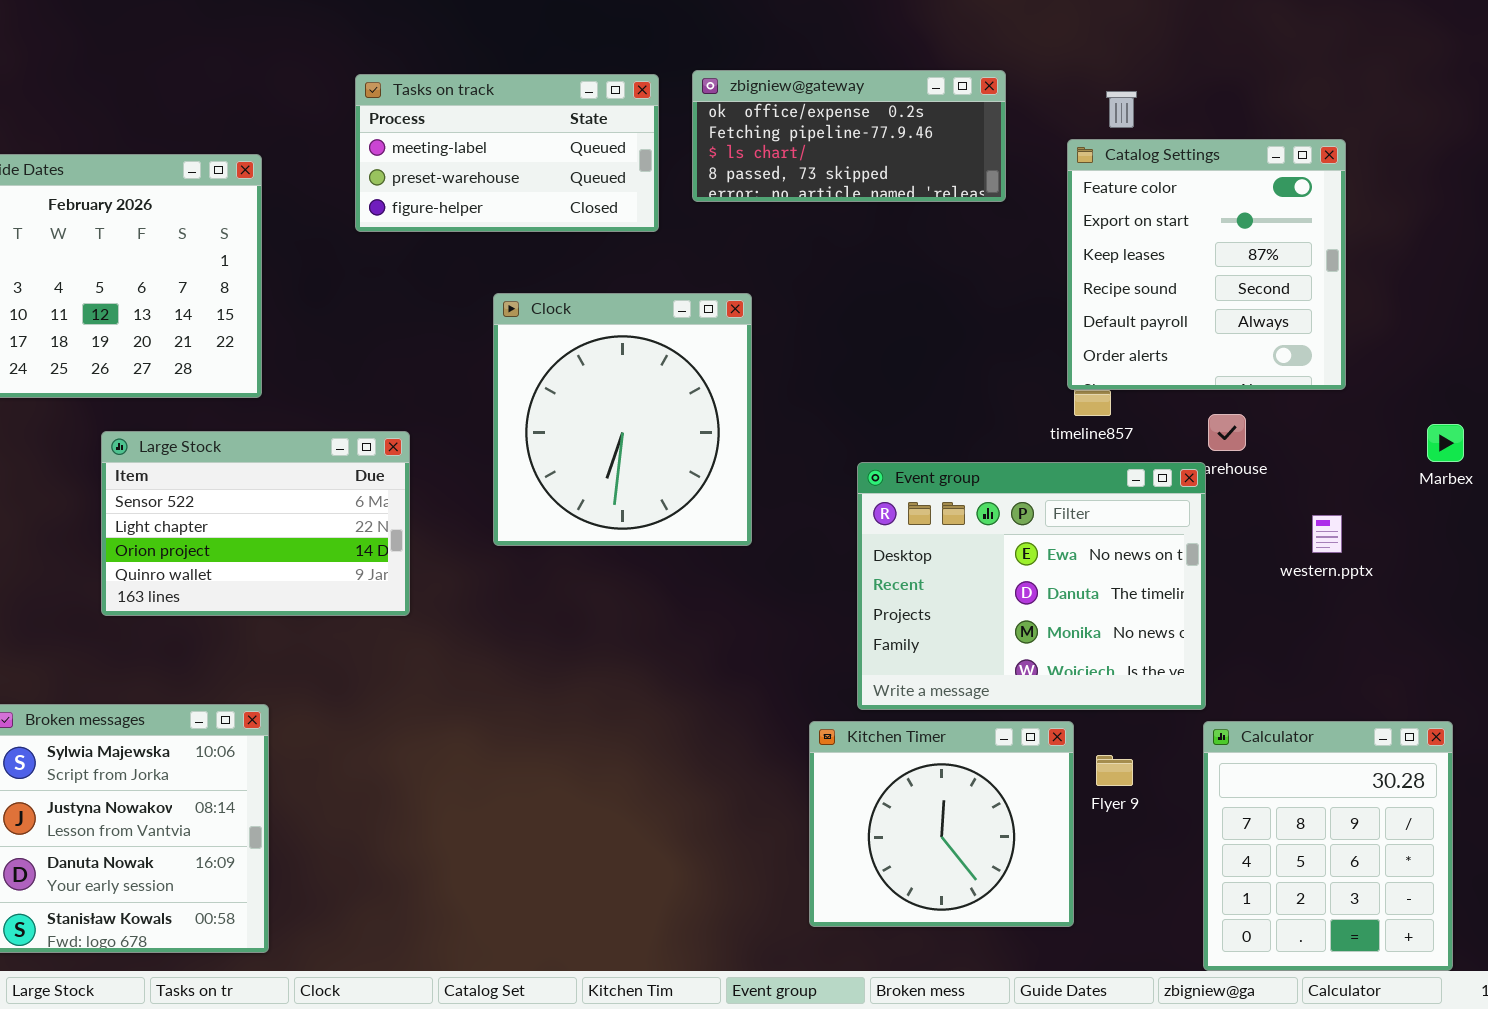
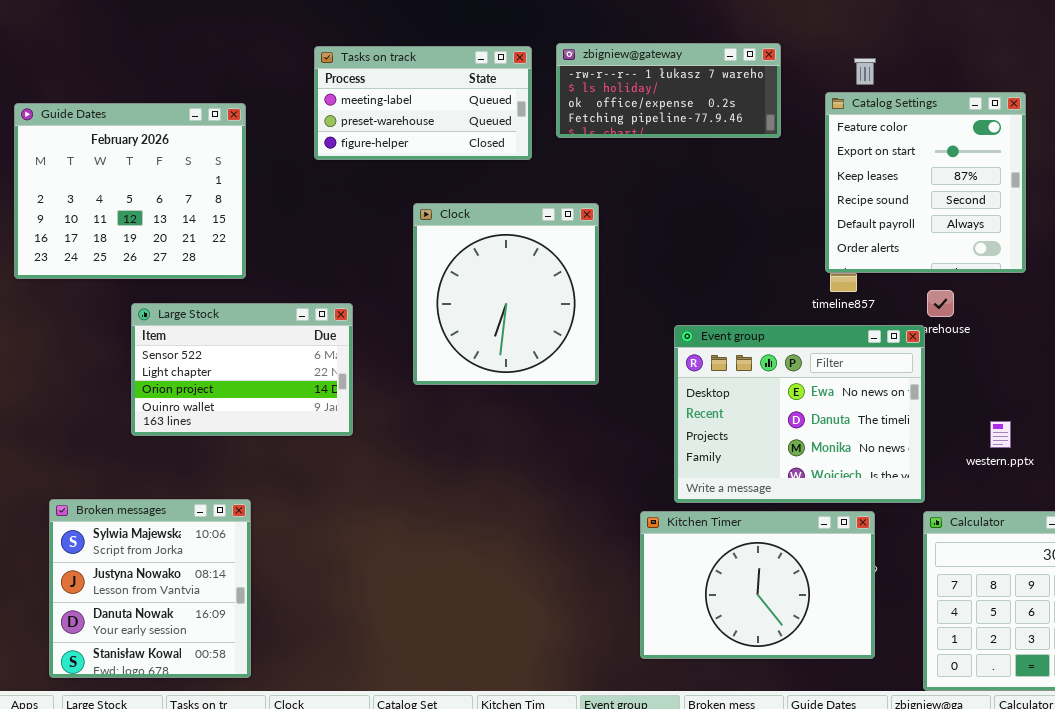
zbigniew@gateway: [692,70,1006,202] -> [556,43,781,138], scrolled up 2 rows
western.pptx: [1312,515,1342,553] -> [990,421,1011,448], moved
Kitchen Timer: [809,721,1074,927] -> [640,511,875,659], resized

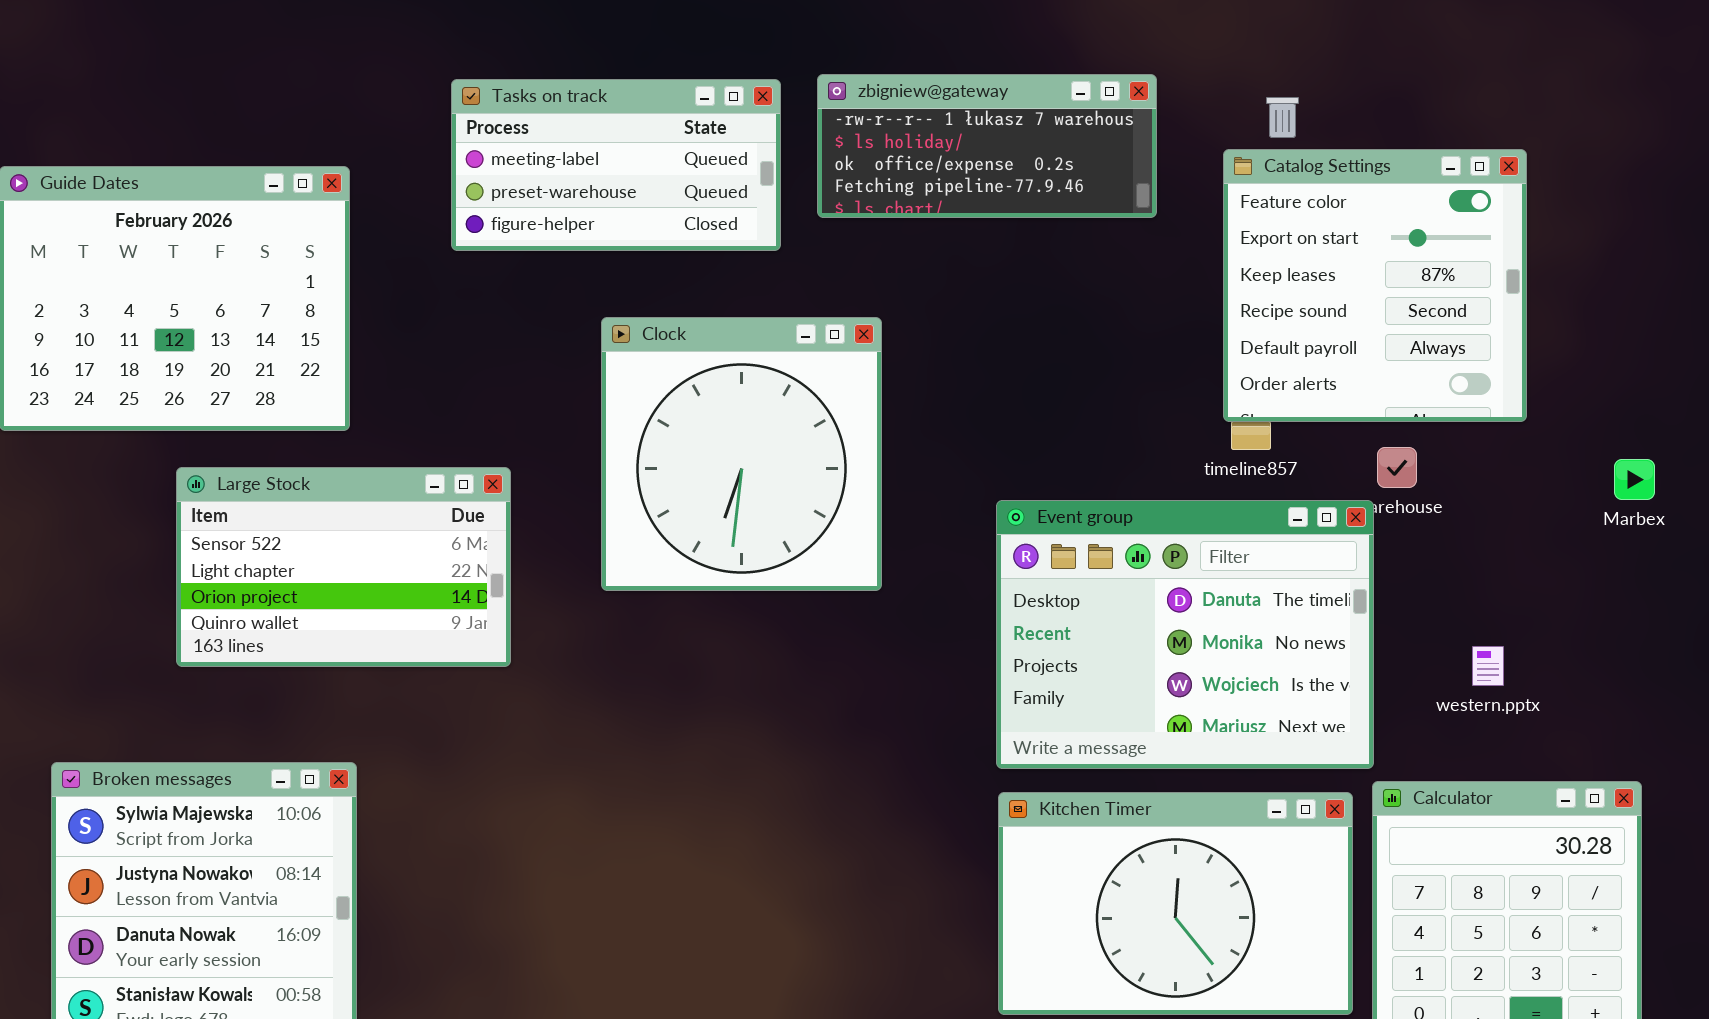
Event group: [674,325,925,503] -> [996,500,1374,769], scrolled down 1 row
Kitchen Timer: [640,511,875,659] -> [998,792,1353,1015], moved

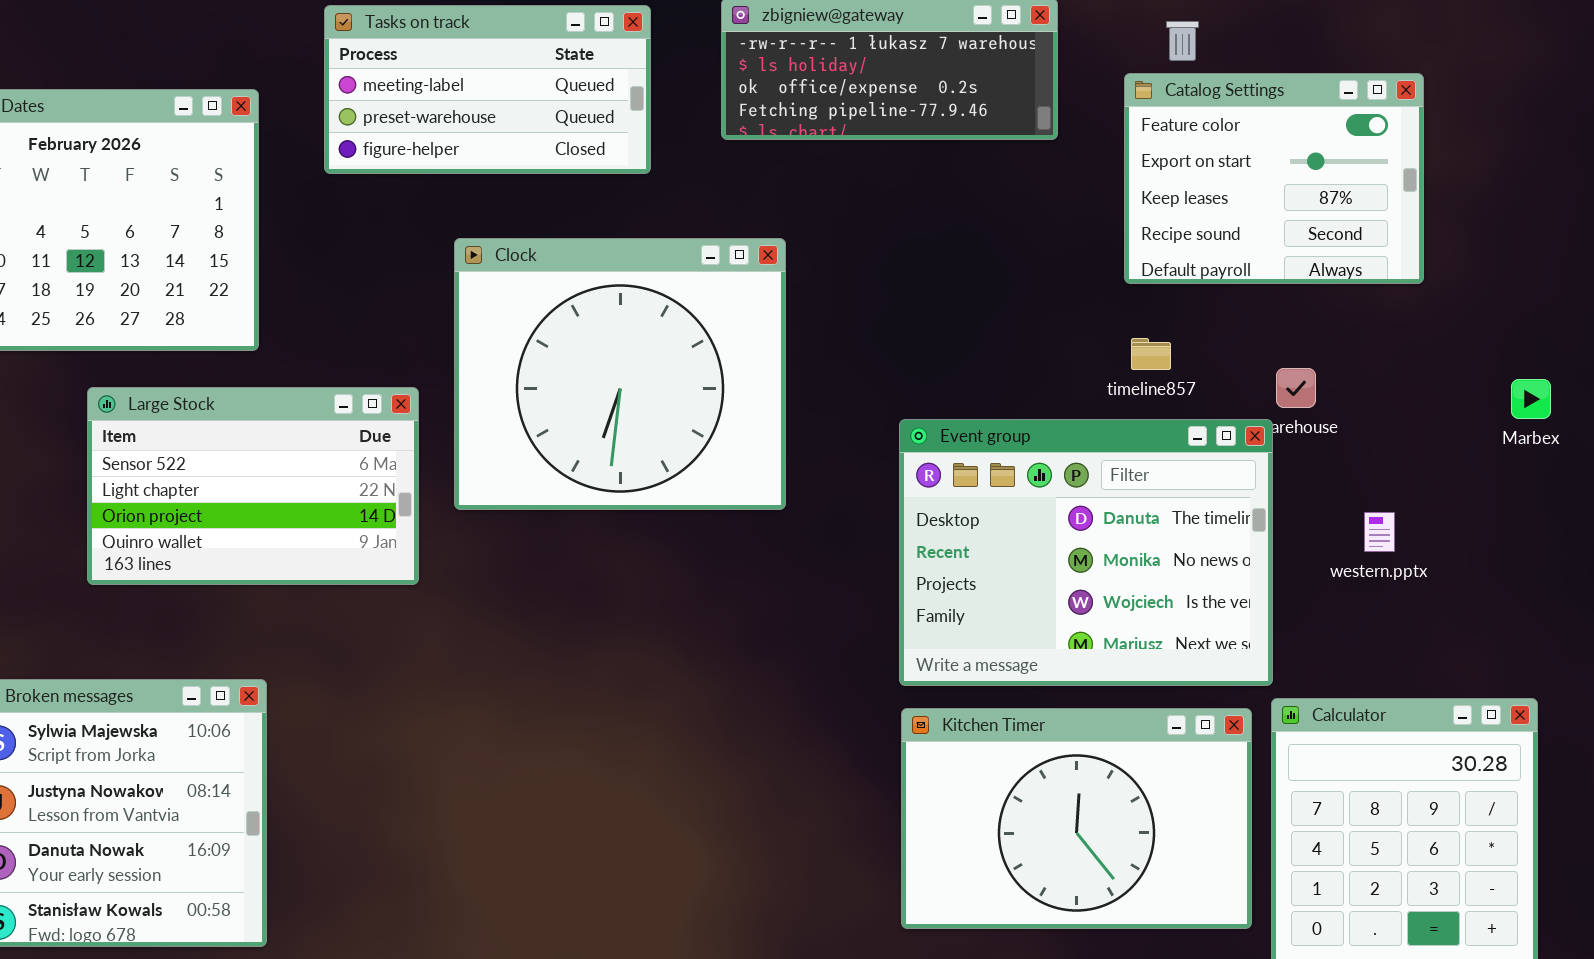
Tasks on track: [451,79,781,251] -> [324,5,651,174], moved
Catalog Settings: [1223,149,1527,422] -> [1124,73,1424,284], resized
Clock: [601,317,882,591] -> [454,238,786,510], resized
western.pptx: [1472,646,1504,686] -> [1364,512,1395,552], moved

